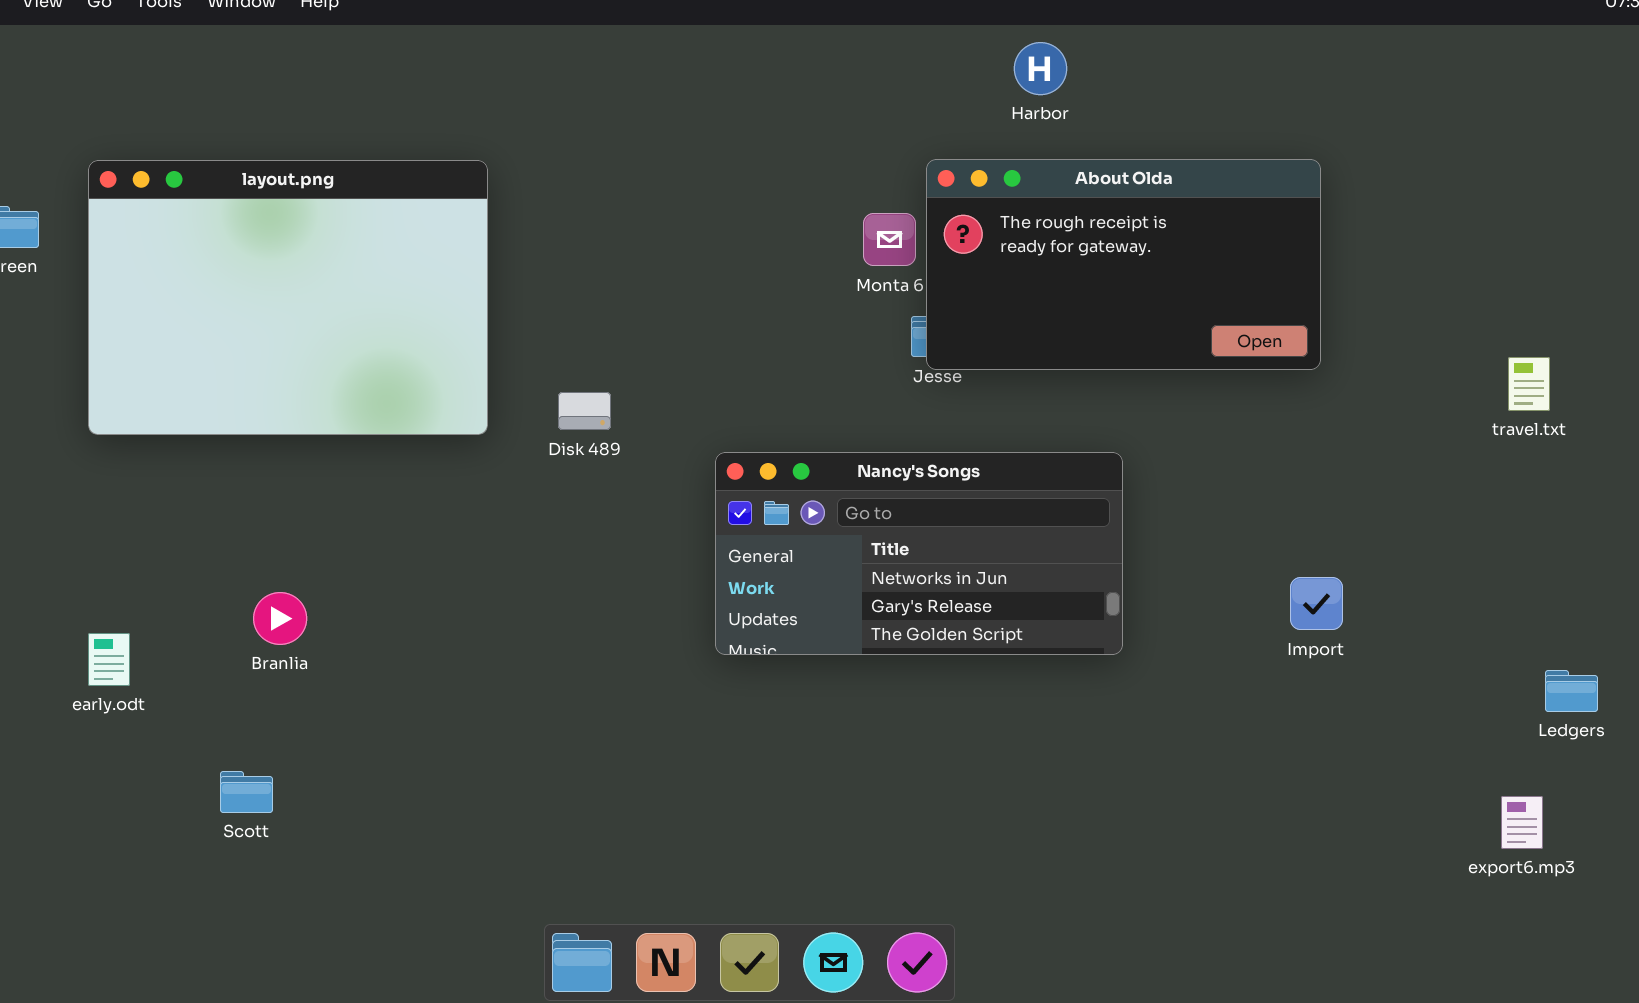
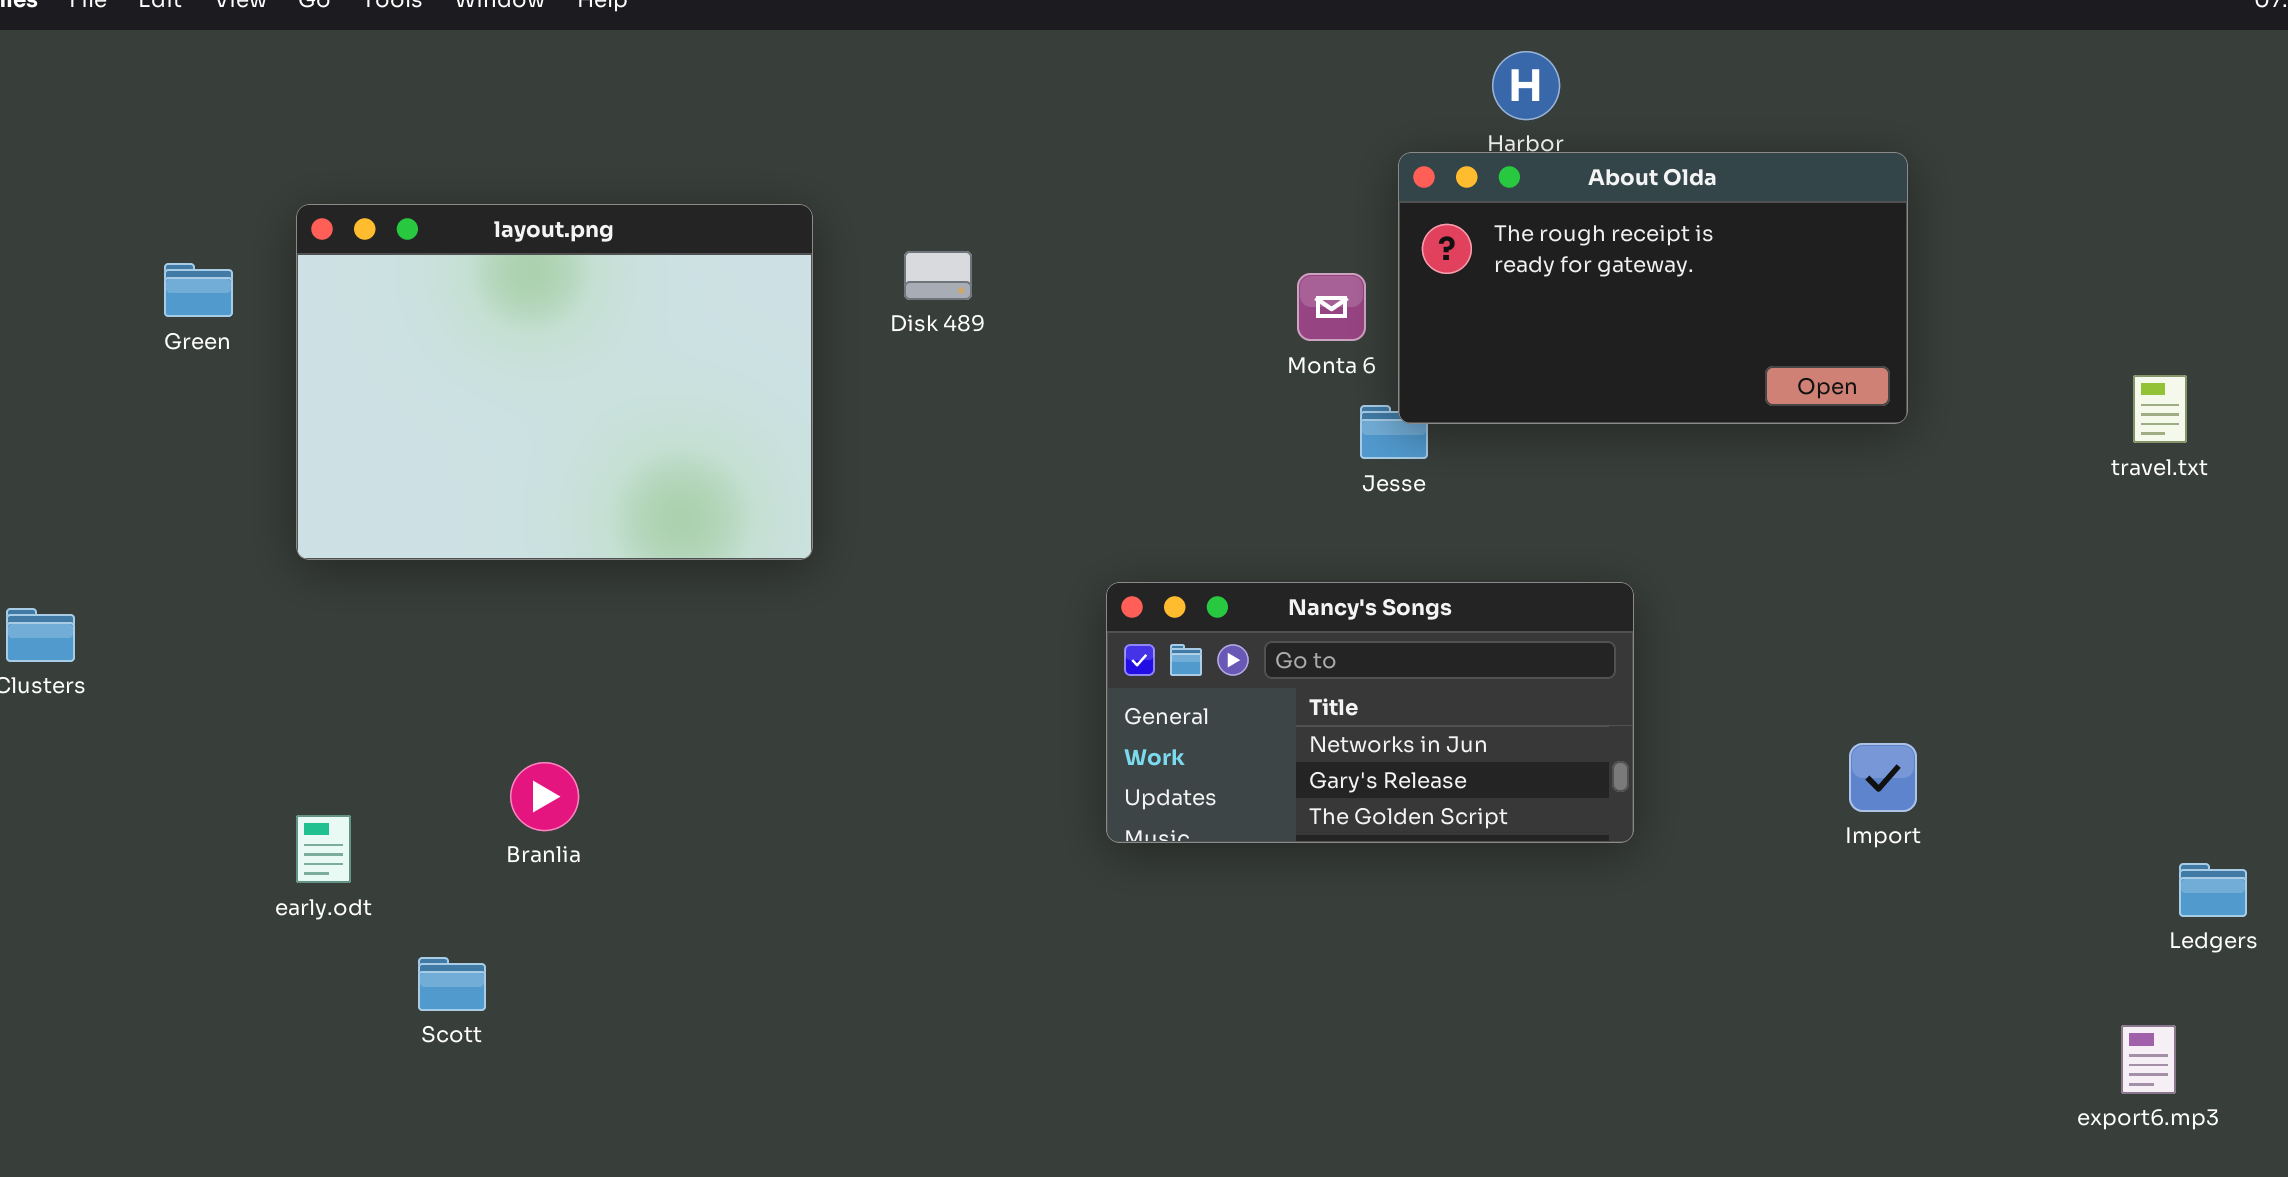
About Olda: [926,159,1321,370] -> [1398,152,1908,424], moved
travel.txt: [1508,357,1550,411] -> [2133,375,2187,443], moved
Disk 489: [558,392,611,430] -> [904,251,972,300], moved
Scott: [220,771,273,813] -> [418,957,486,1011], moved

